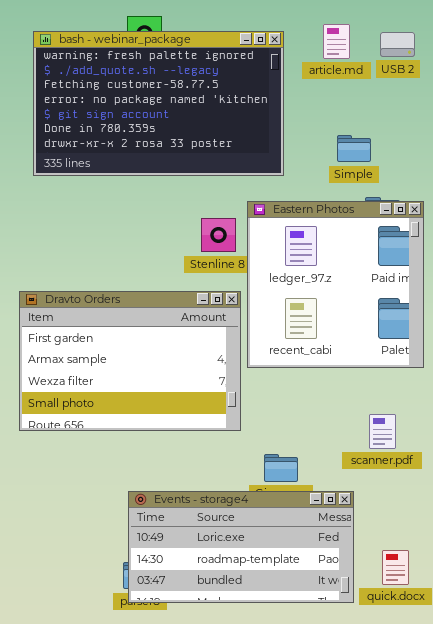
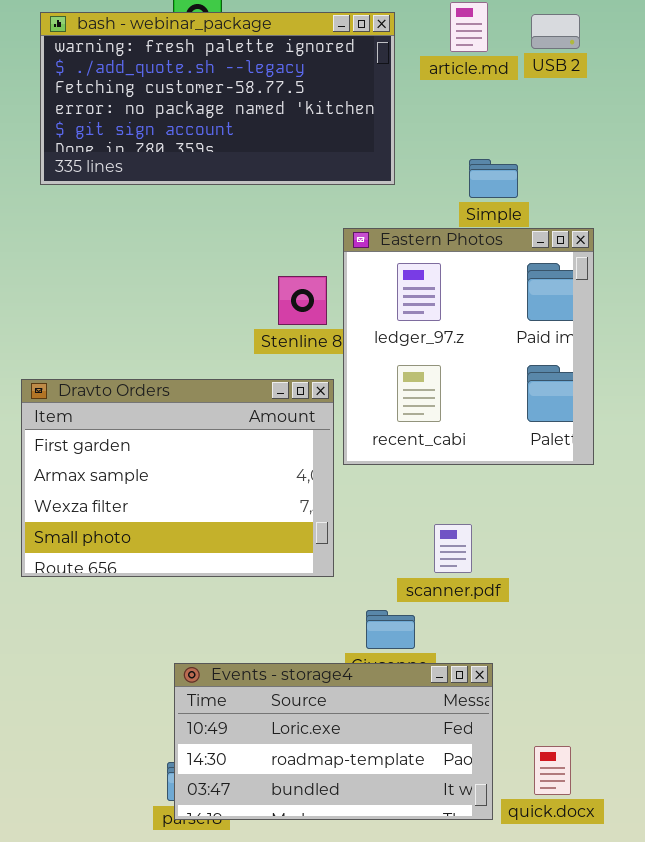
bash - webinar_package: [33,31,284,176] -> [40,12,395,185], resized
Eastern Photos: [247,201,424,368] -> [343,228,594,465], moved
scanner.pdf: [369,414,396,449] -> [434,524,472,573], moved

